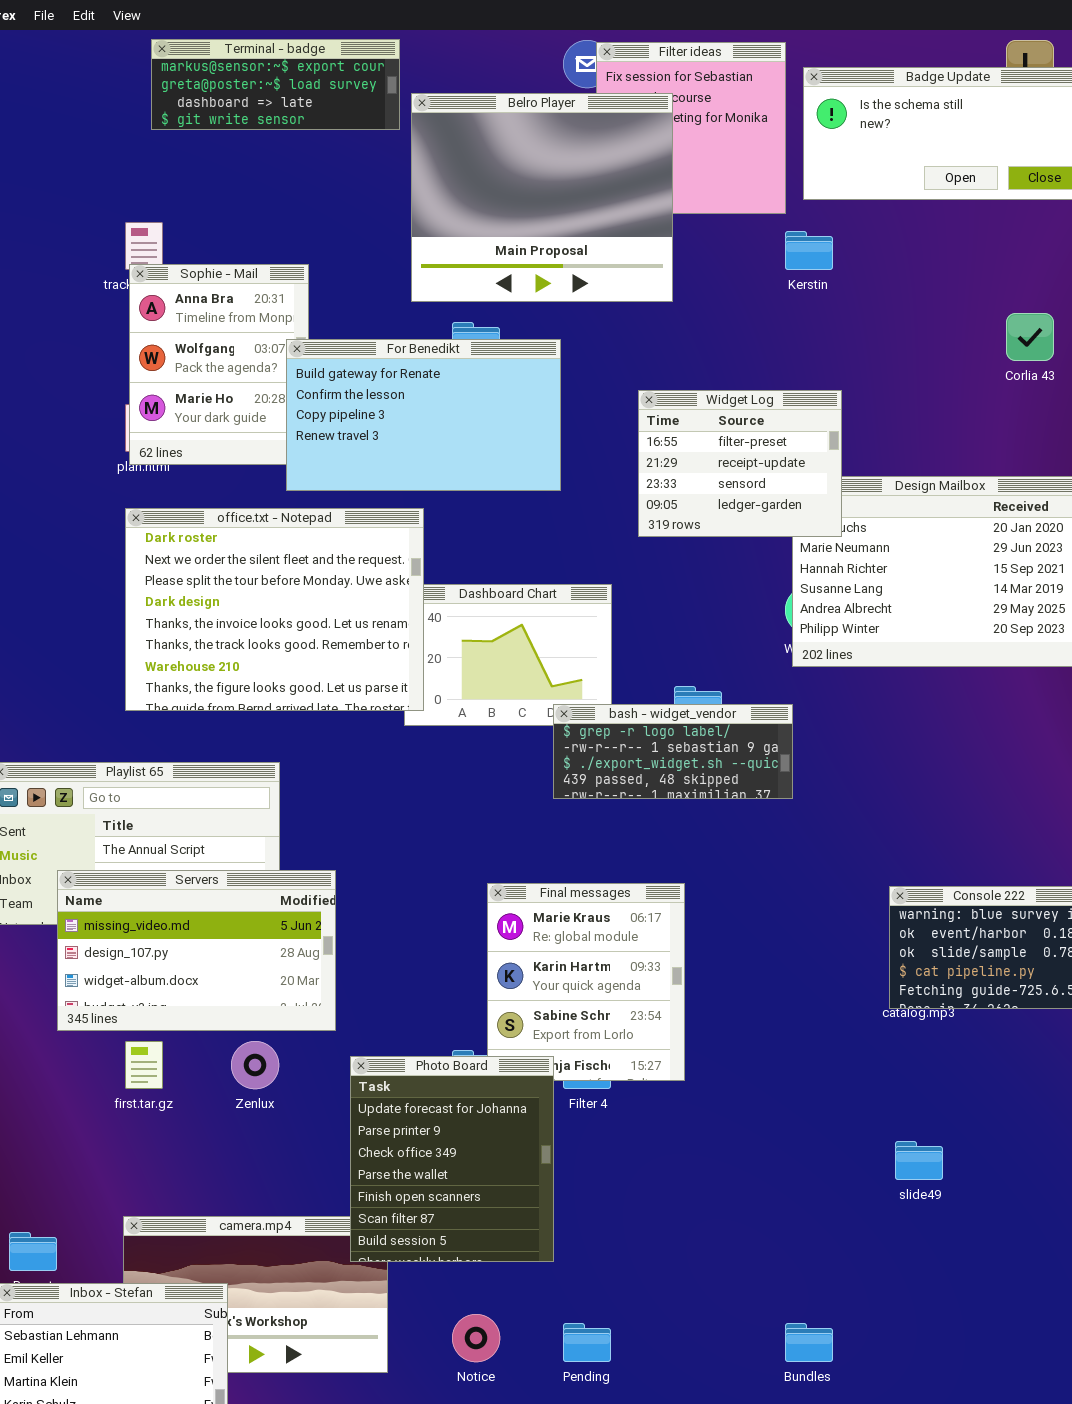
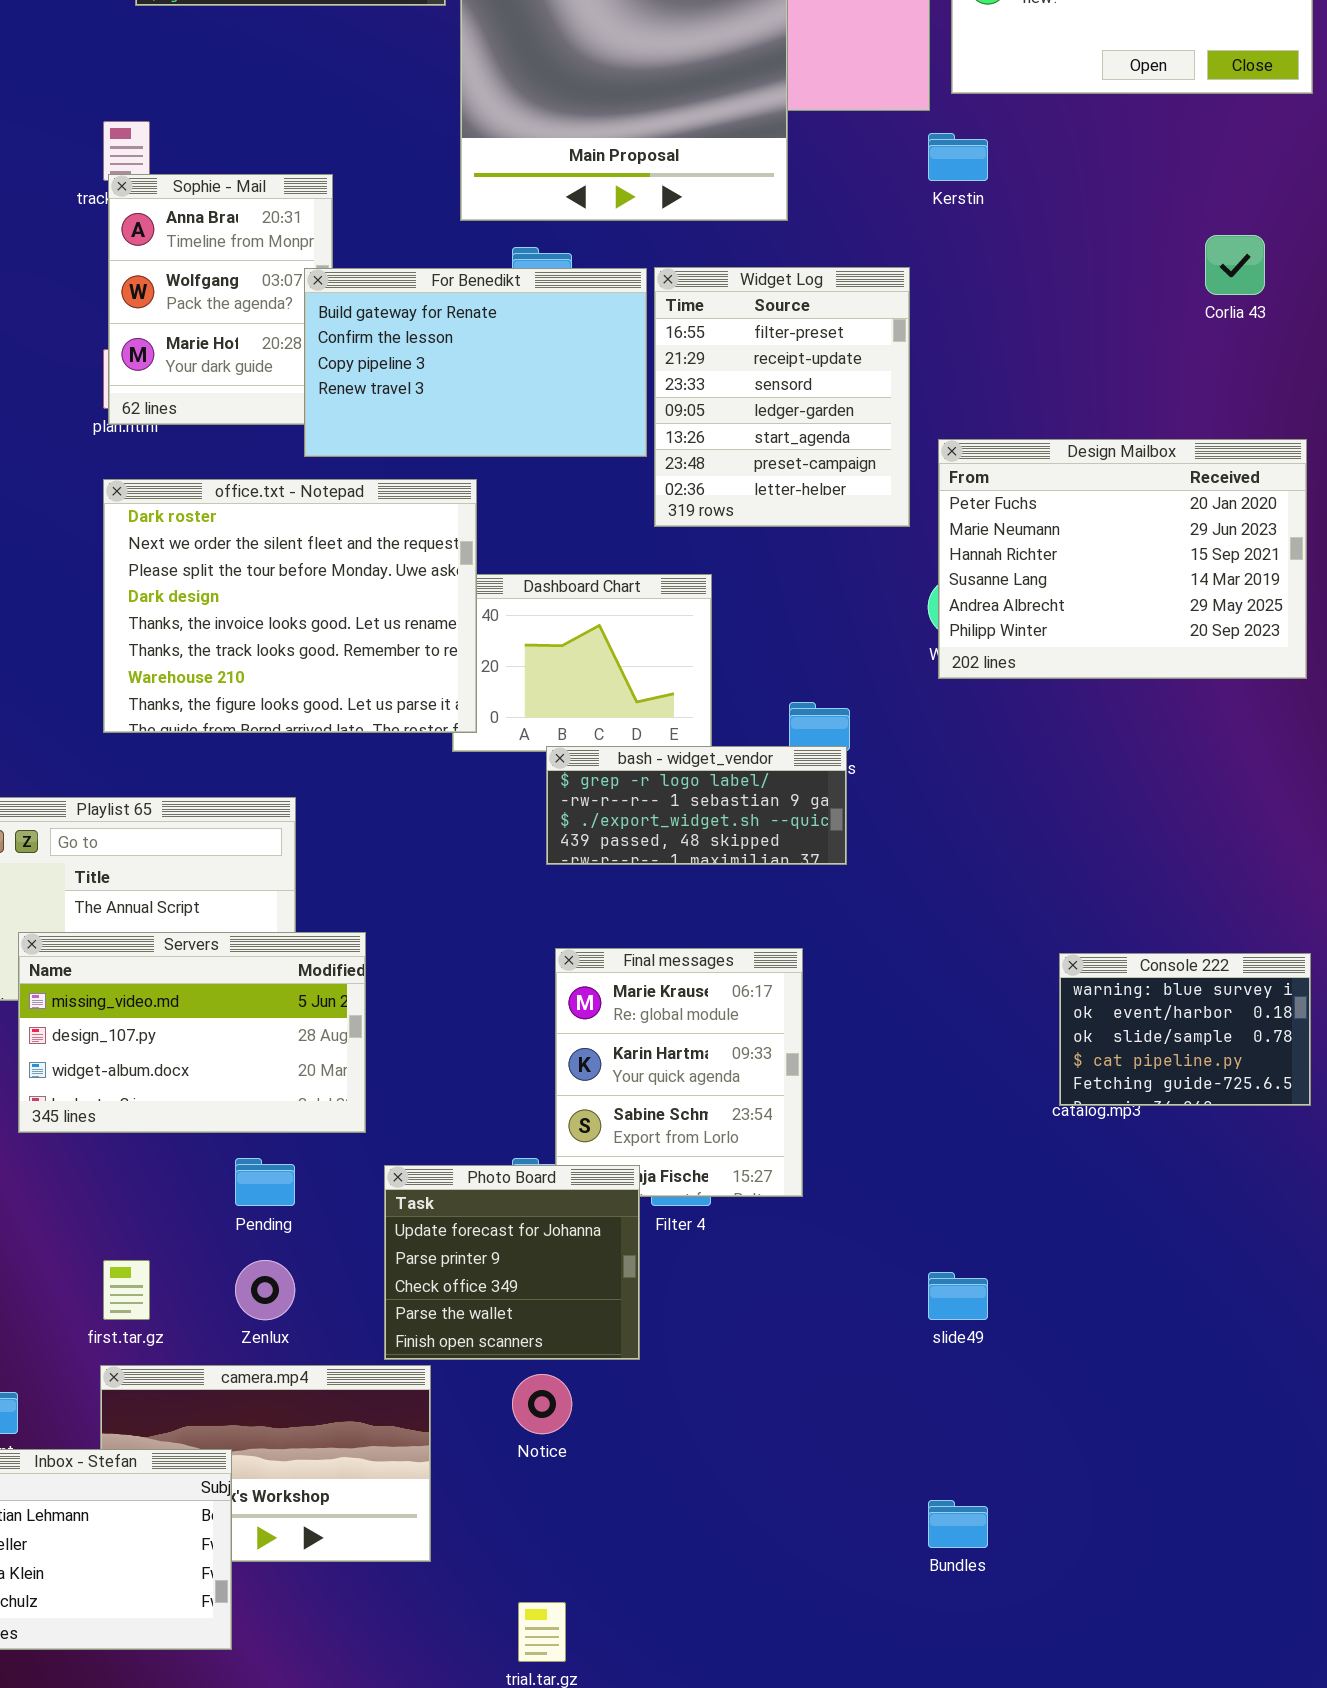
Widget Log: [638,390,842,537] -> [654,267,910,527], moved, resized
bash - widget_vendor: [553,704,793,799] -> [546,746,847,865], moved
first.tar.gz: [125,1041,163,1089] -> [103,1260,150,1320], moved
Zenlux: [231,1041,279,1089] -> [235,1260,295,1320], moved
Photo Board: [350,1056,554,1262] -> [384,1165,640,1360], resized
slide49: [895,1141,943,1180] -> [928,1272,988,1320], moved
Notice: [452,1314,500,1362] -> [512,1374,572,1434], moved
Pending: [563,1323,611,1362] -> [235,1158,295,1206], moved

